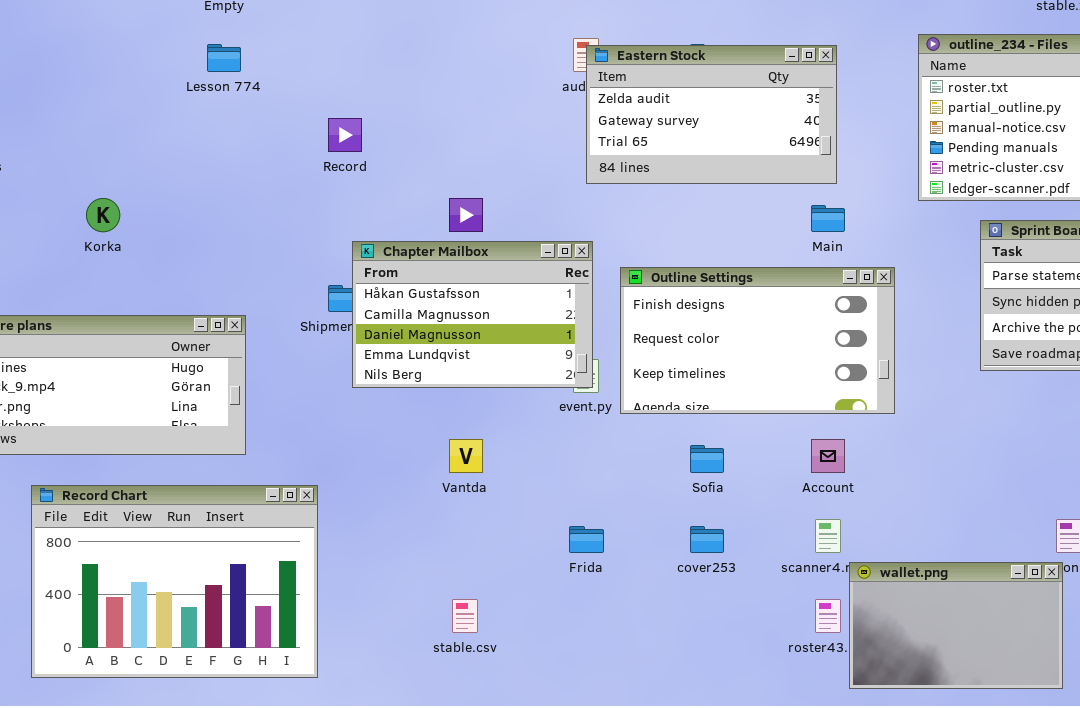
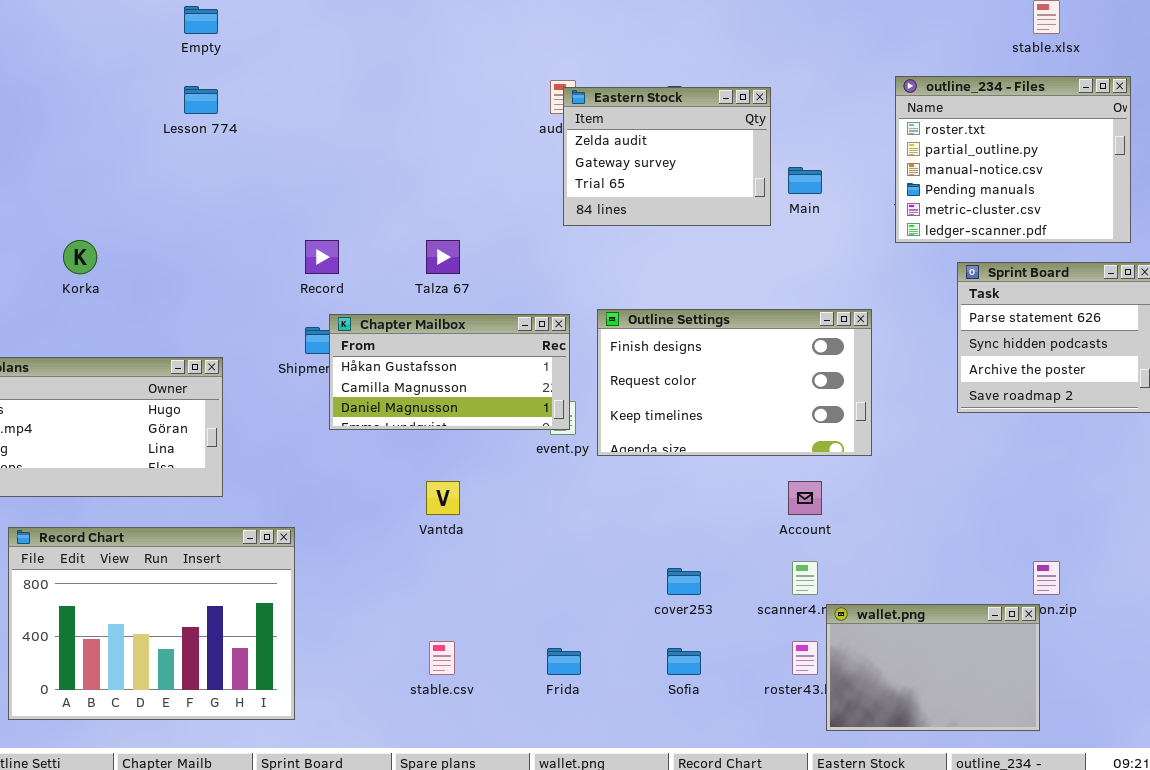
Eastern Stock: [586,45,837,184] -> [563,87,771,226], resized
Record: [328,118,362,152] -> [305,240,339,274], moved
Main: [811,205,845,232] -> [788,167,822,194], moved
Chapter Mailbox: [352,241,593,388] -> [329,314,570,430], resized
Sofia: [690,445,724,473] -> [667,648,701,675], moved
Frida: [569,526,604,553] -> [547,648,581,675], moved

